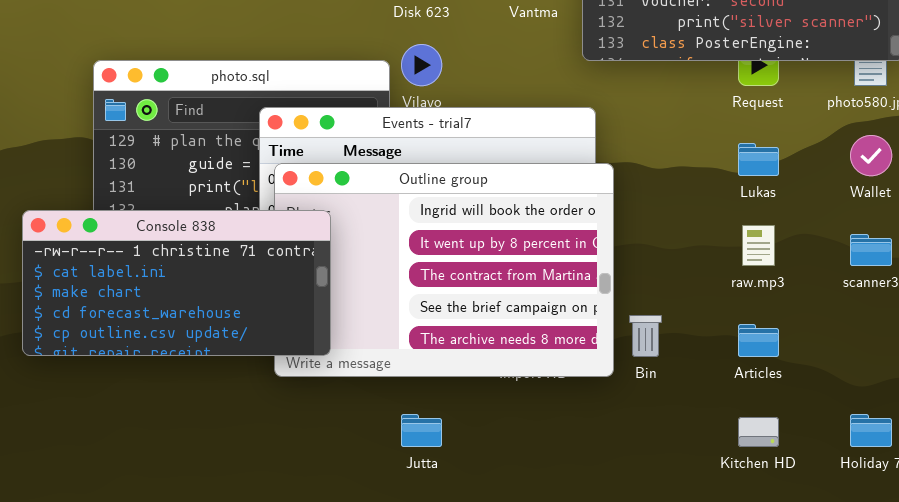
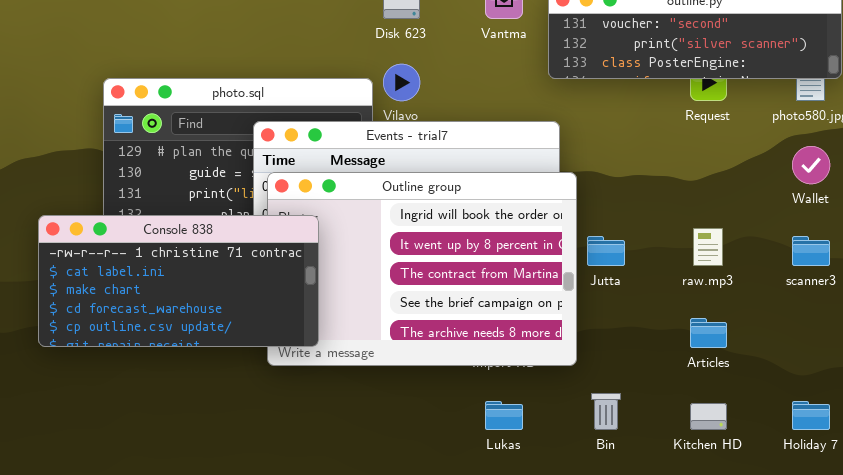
Lukas: [738,143,779,176] -> [485,401,523,430], moved
Bin: [629,315,662,357] -> [591,393,621,430], moved
Jutta: [401,414,442,447] -> [587,236,625,266], moved

